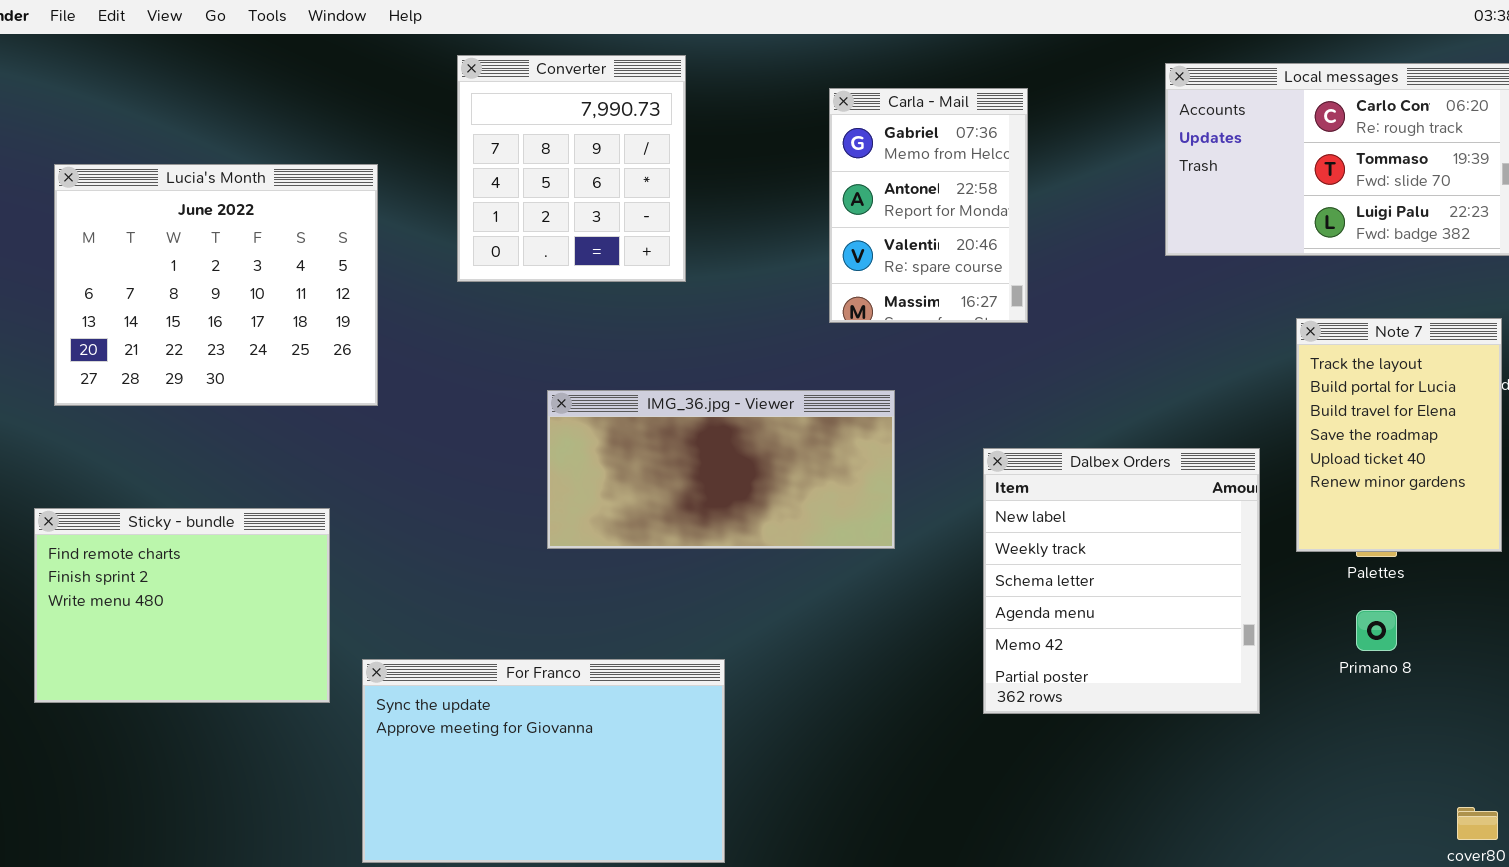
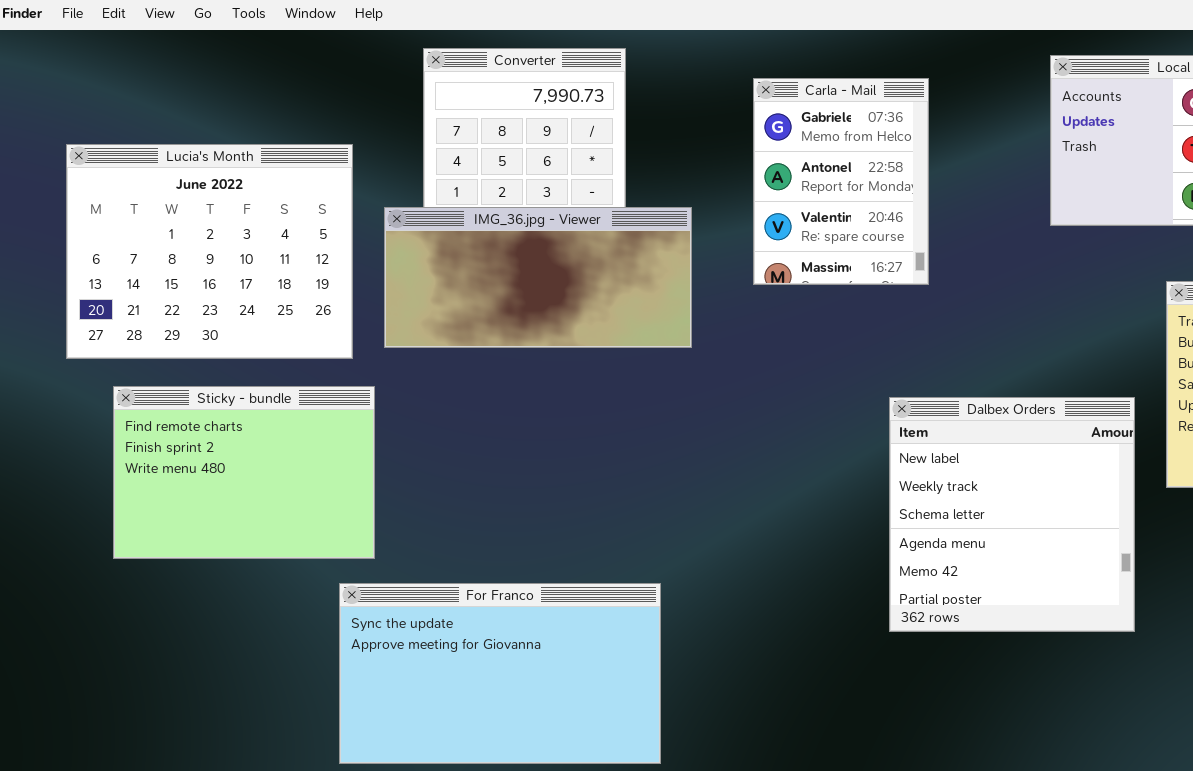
IMG_36.jpg - Viewer: [547,390,895,549] -> [384,207,692,348], moved
Sticky - bundle: [34,508,330,703] -> [113,386,375,559], moved

